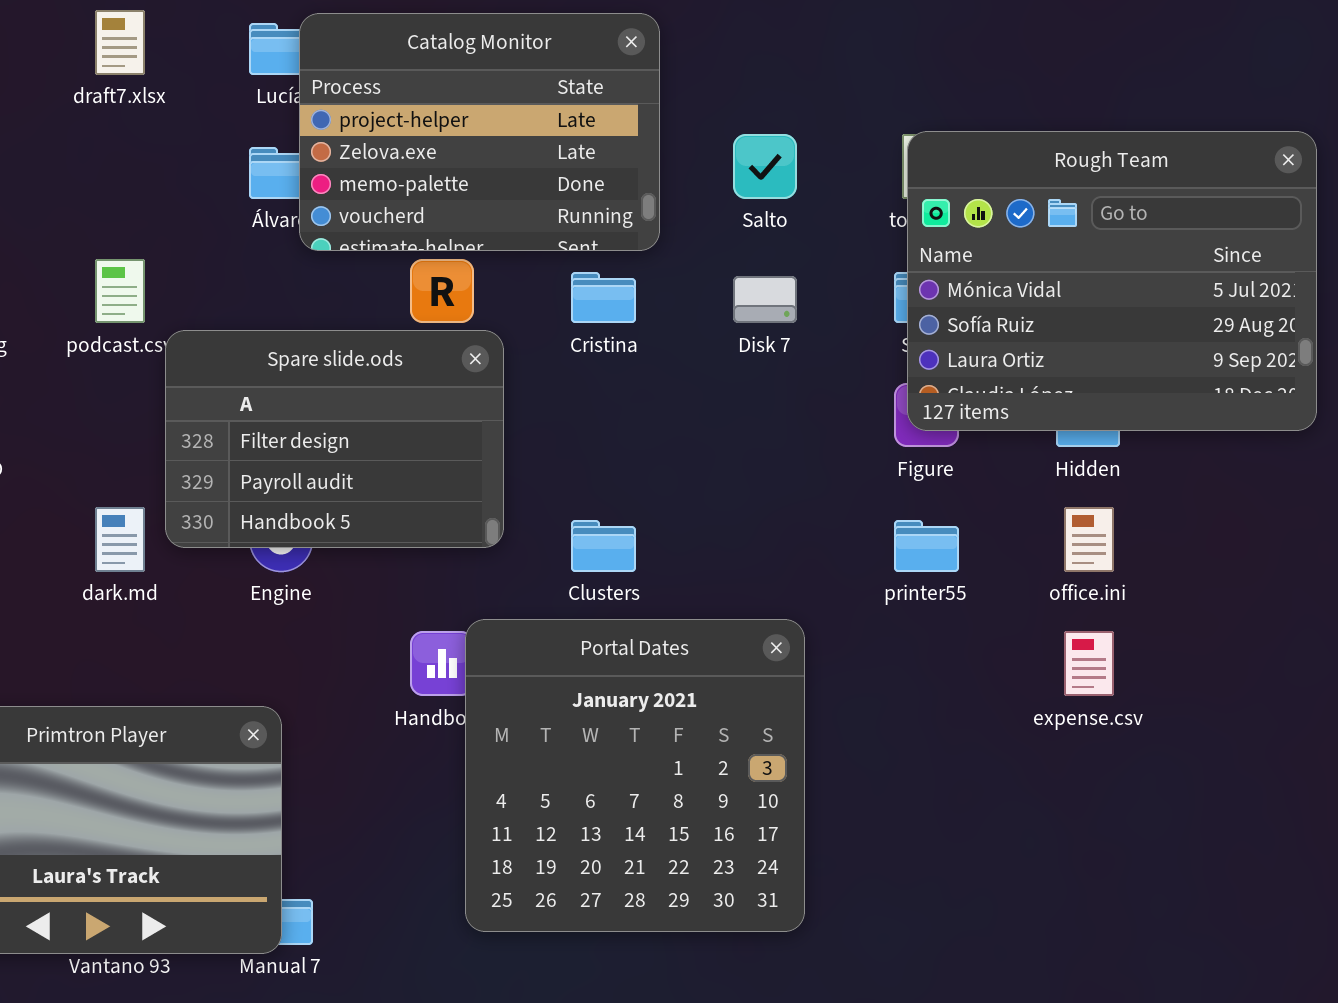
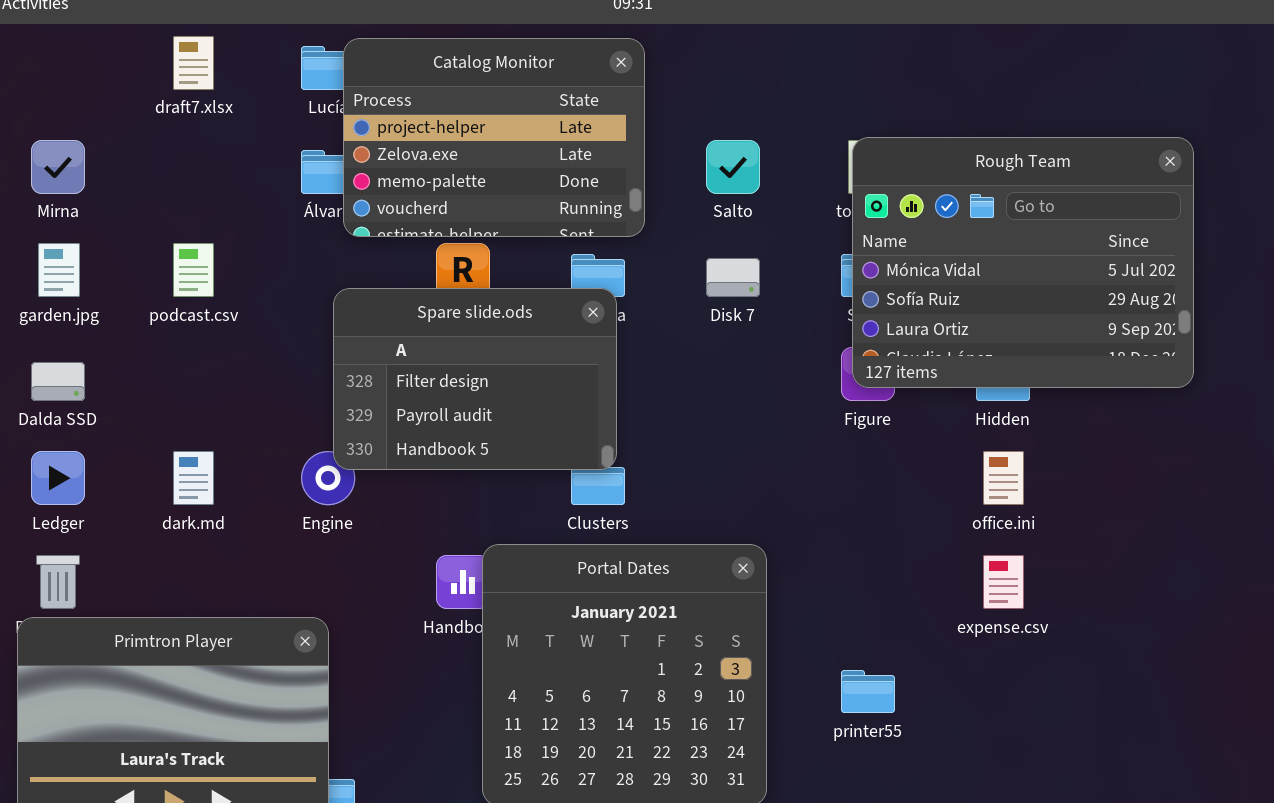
Spare slide.ods: [165,330,504,548] -> [333,288,617,470], moved
printer55: [894,520,959,572] -> [841,670,895,713], moved

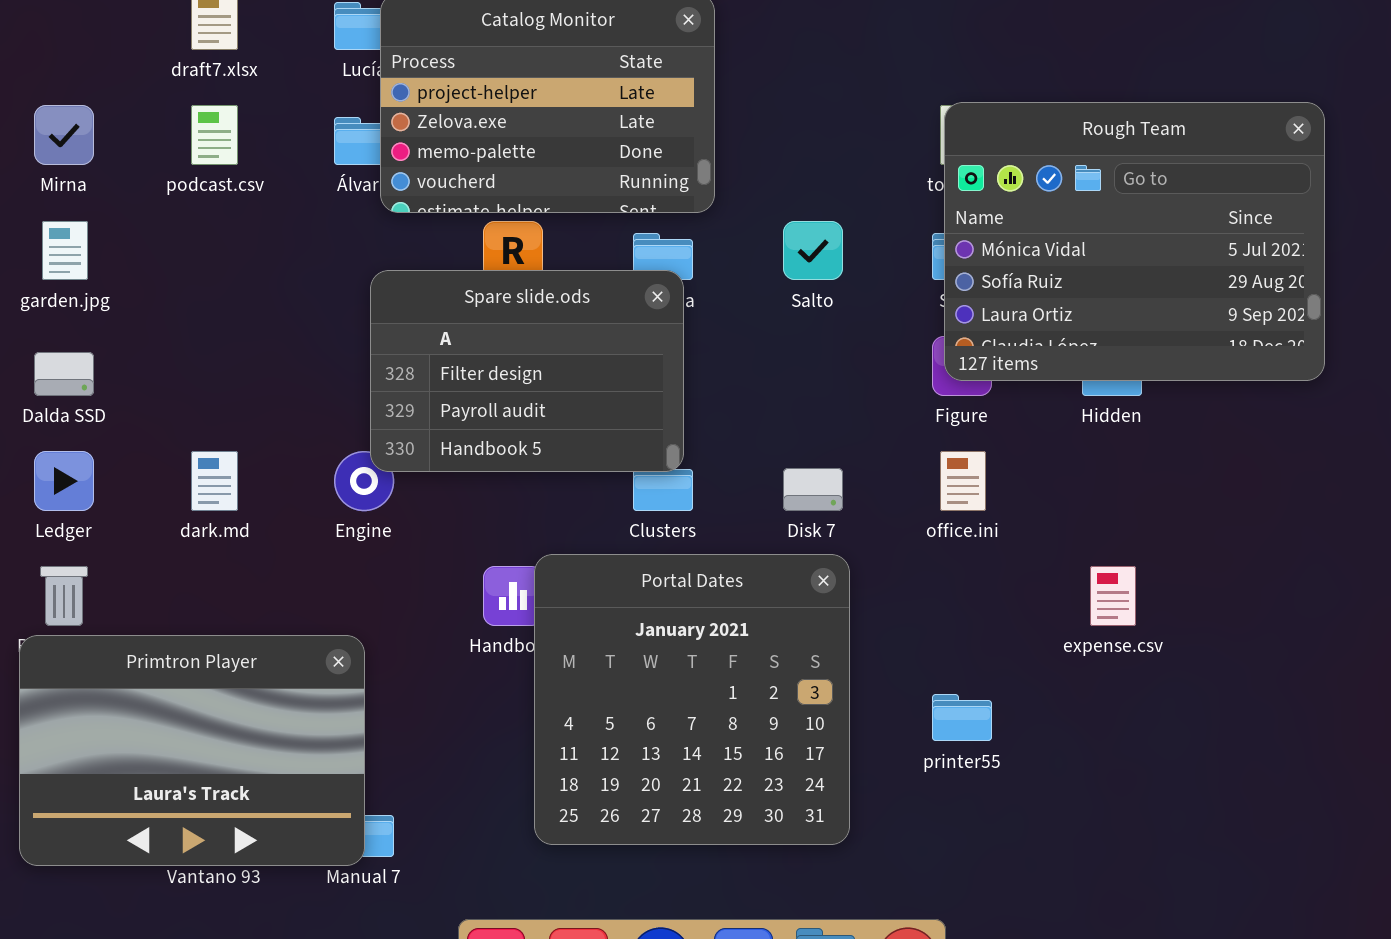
Salto: [706,140,760,194] -> [783,221,843,280], moved
podcast.csv: [173,243,214,297] -> [191,105,238,165], moved
Disk 7: [706,258,760,297] -> [783,468,843,511], moved
office.ini: [983,451,1024,505] -> [940,451,986,511], moved

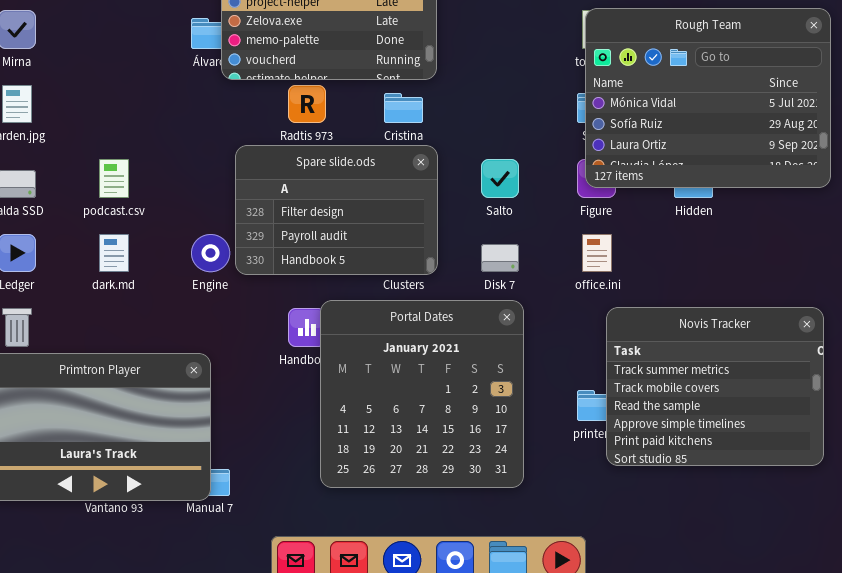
podcast.csv: [191,105,238,165] -> [99,159,129,198], moved
Salto: [783,221,843,280] -> [481,159,519,198], moved
Spare slide.ods: [370,270,684,472] -> [235,145,438,275], moved
Novis Tracker: none -> [606,307,824,466], opened

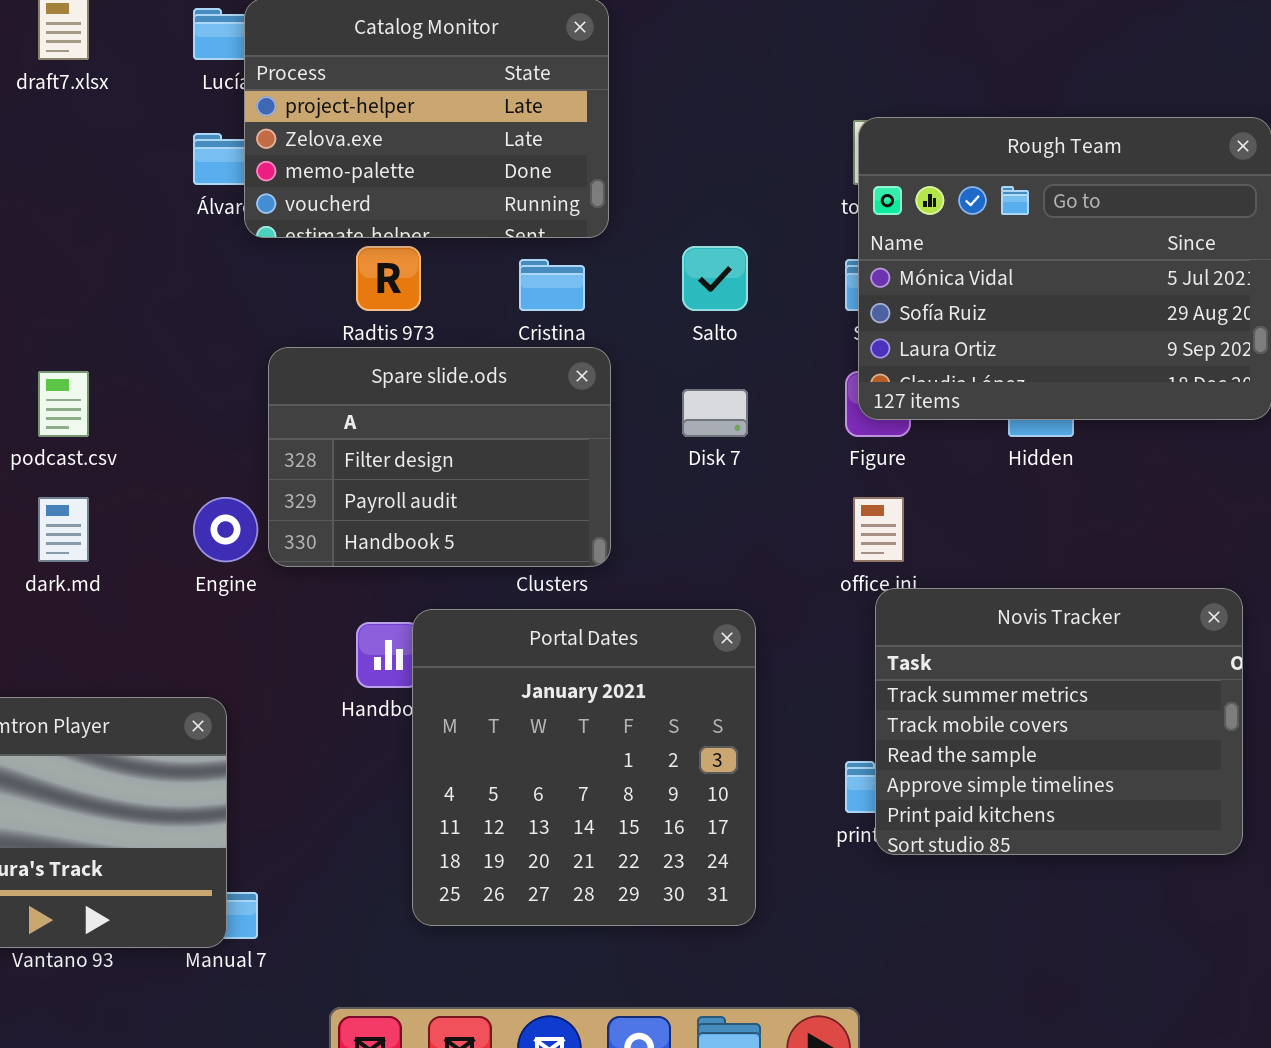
Salto: [481,159,519,198] -> [682,246,748,311], moved
Disk 7: [481,244,519,272] -> [682,389,748,437], moved
Novis Tracker: [606,307,824,466] -> [875,588,1243,855], moved

